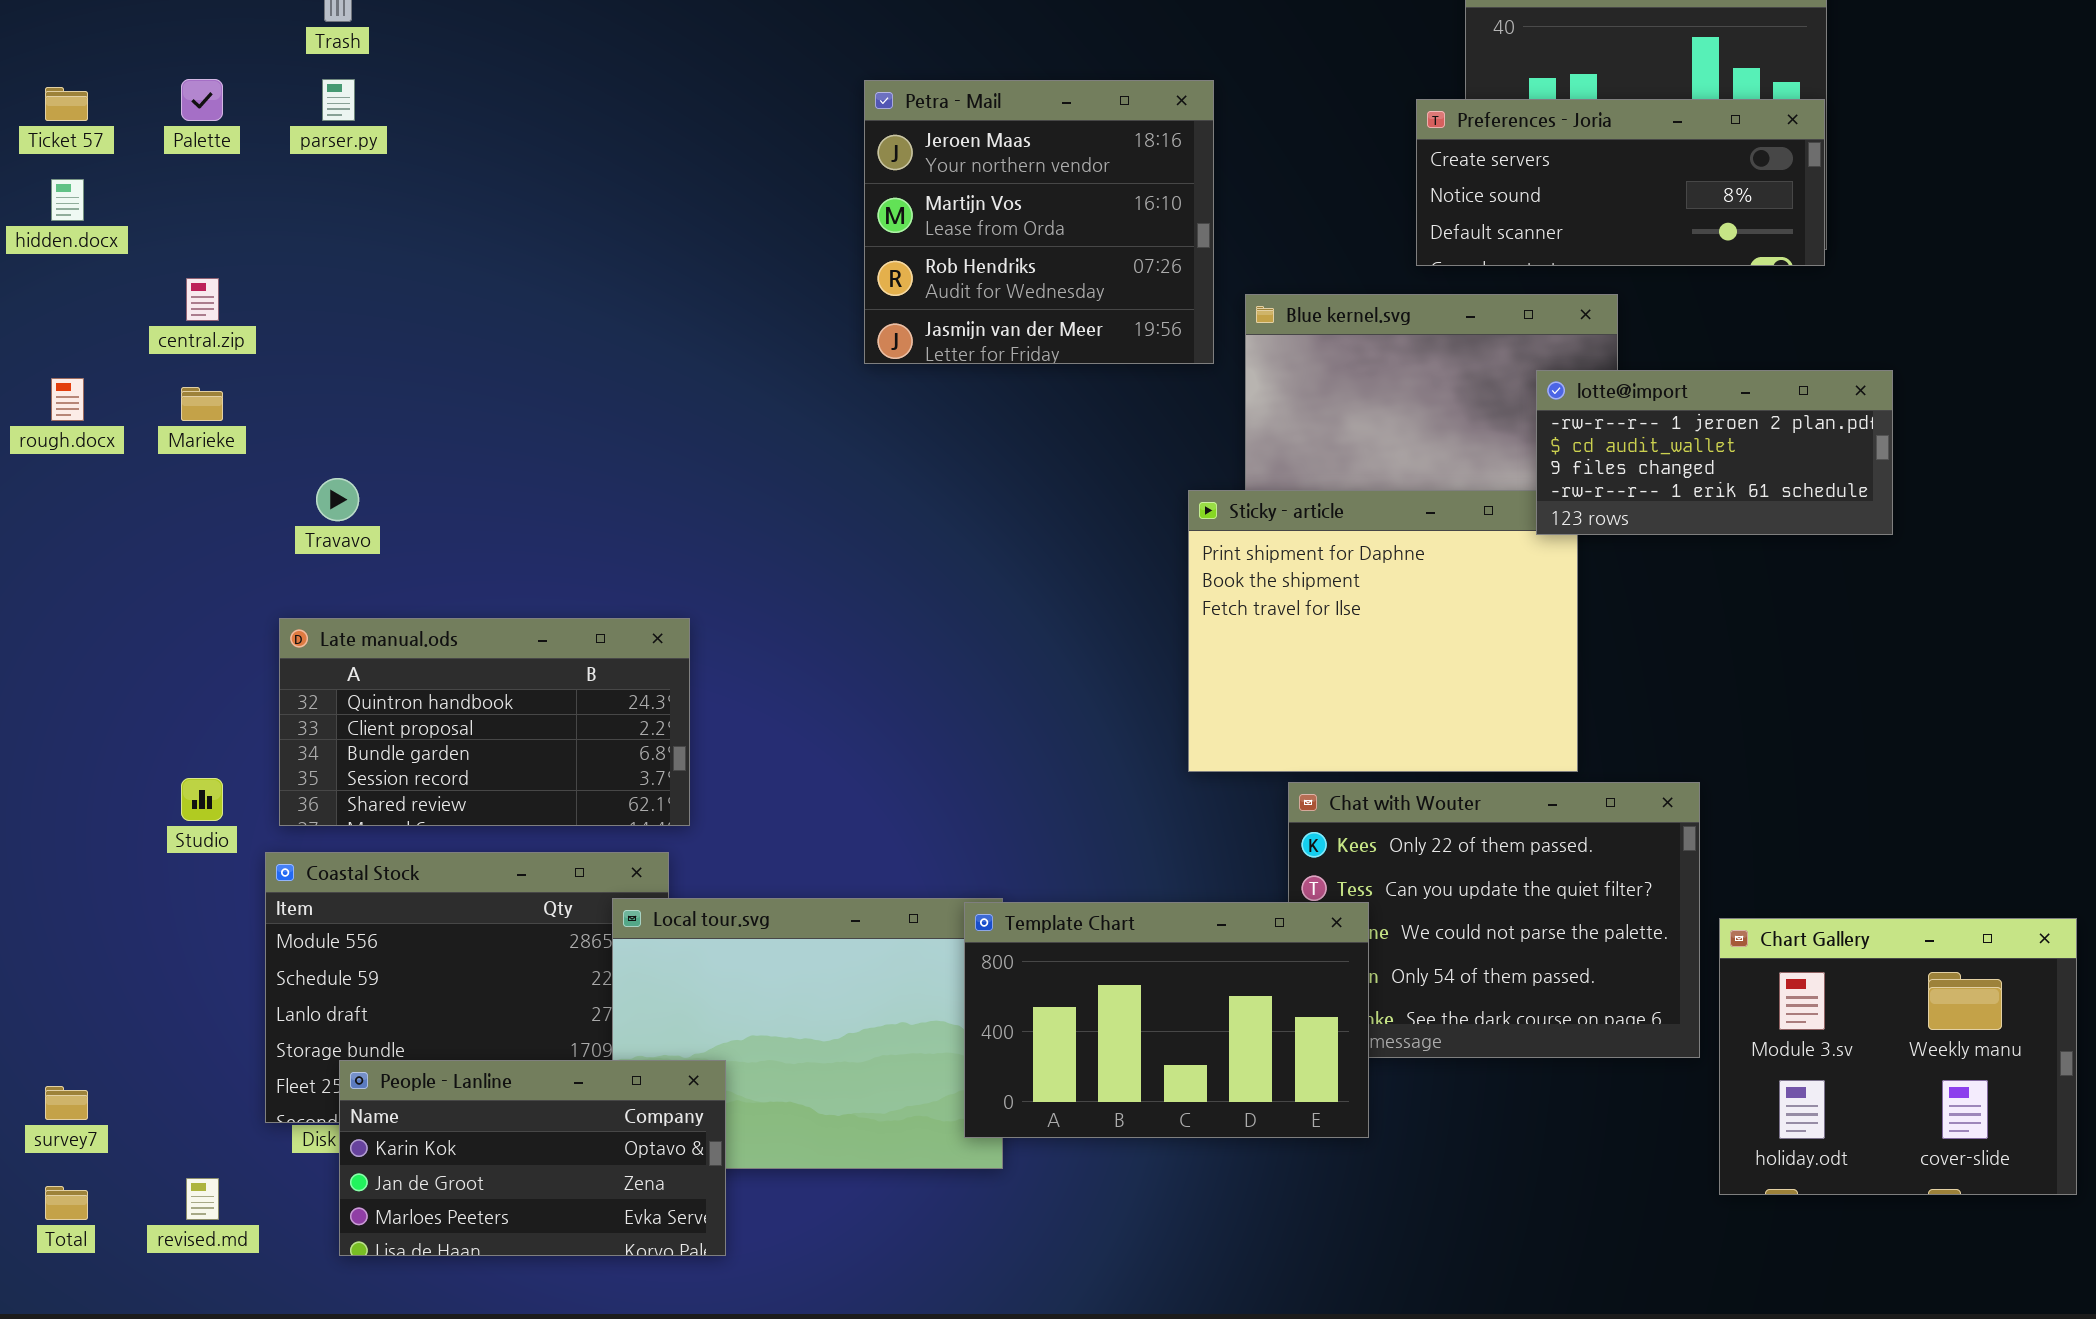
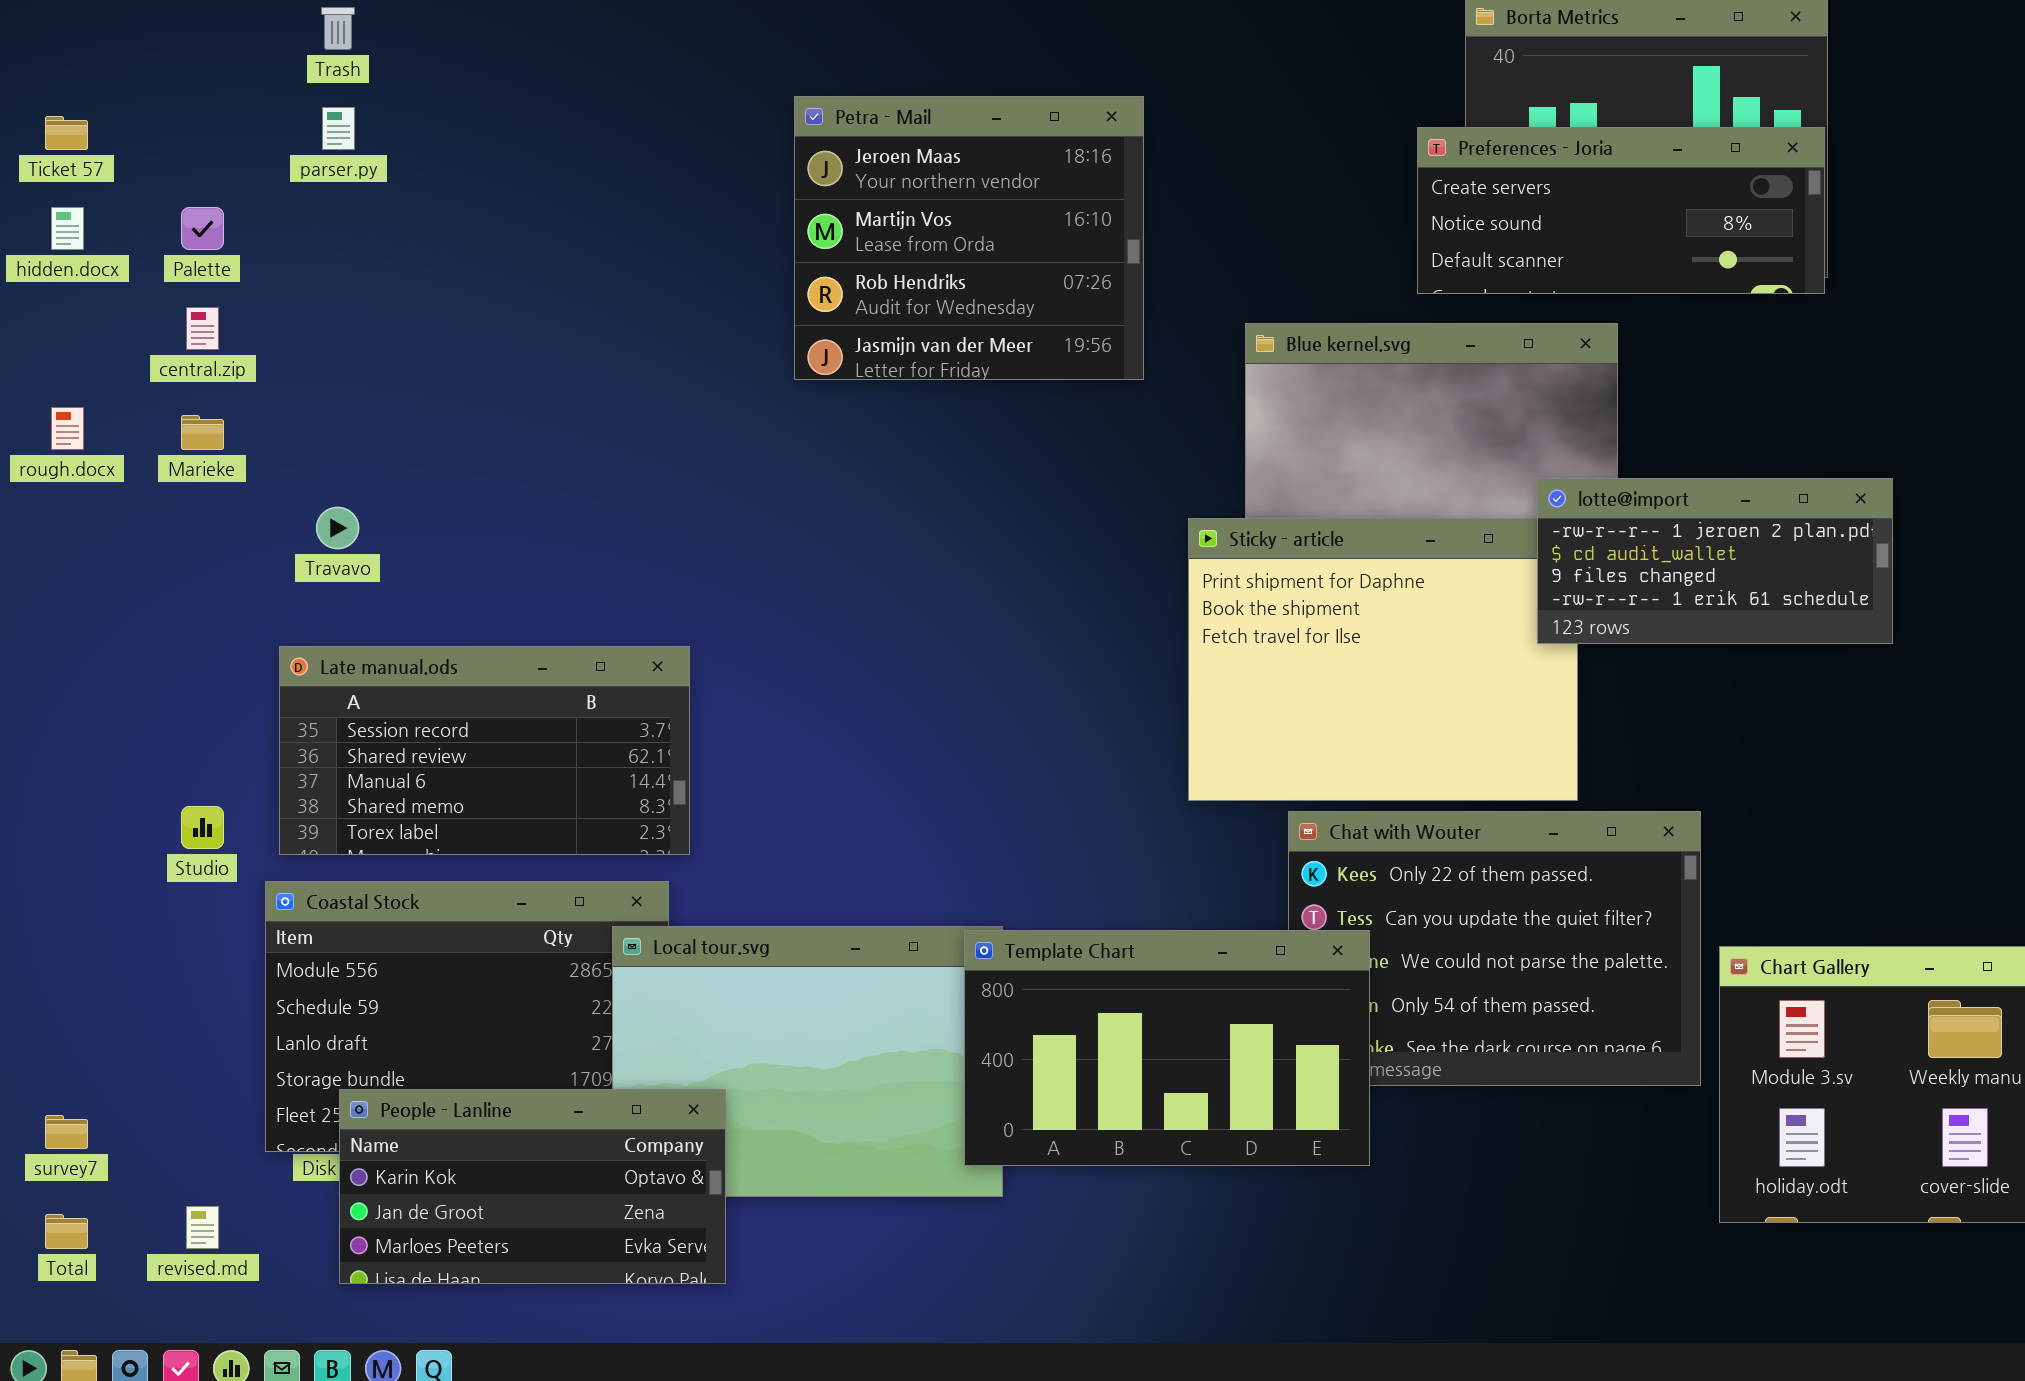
Palette: [181,79,223,121] -> [181,207,224,250], moved
Petra - Mail: [864,80,1214,364] -> [794,96,1144,380], moved
lotte@import: [1536,370,1893,535] -> [1537,478,1893,644], moved
Late manual.ods: [279,618,690,826] -> [279,646,690,855], scrolled down 3 rows

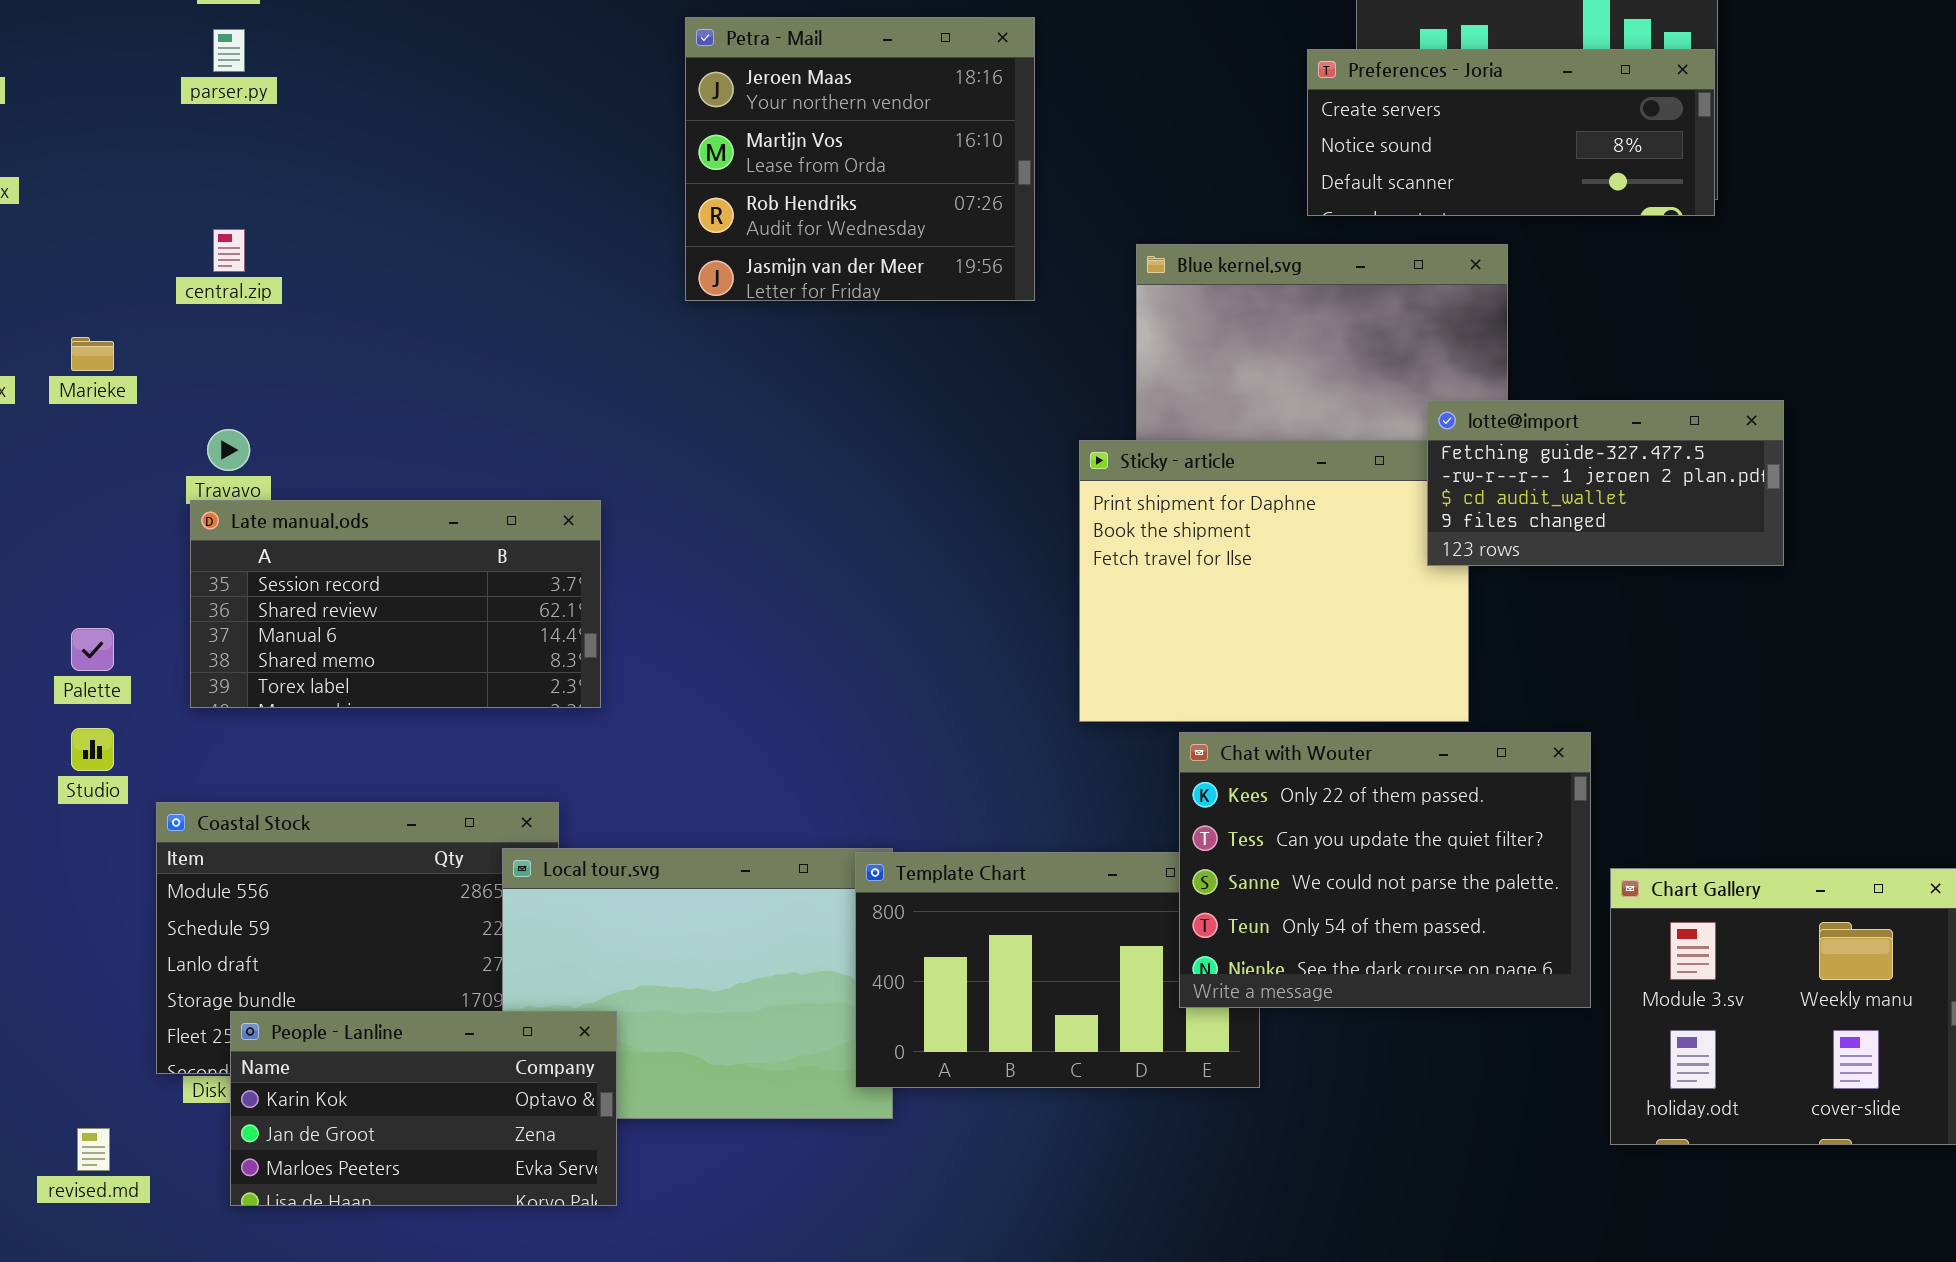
Palette: [181,207,224,250] -> [71,628,114,671], moved
central.zip: [186,307,219,350] -> [213,229,245,272], moved
lotte@import: [1537,478,1893,644] -> [1427,400,1784,566], scrolled up 1 row
Late manual.ods: [279,646,690,855] -> [190,500,601,708], moved
Chat with Wouter: [1288,811,1701,1086] -> [1179,732,1591,1008], raised

